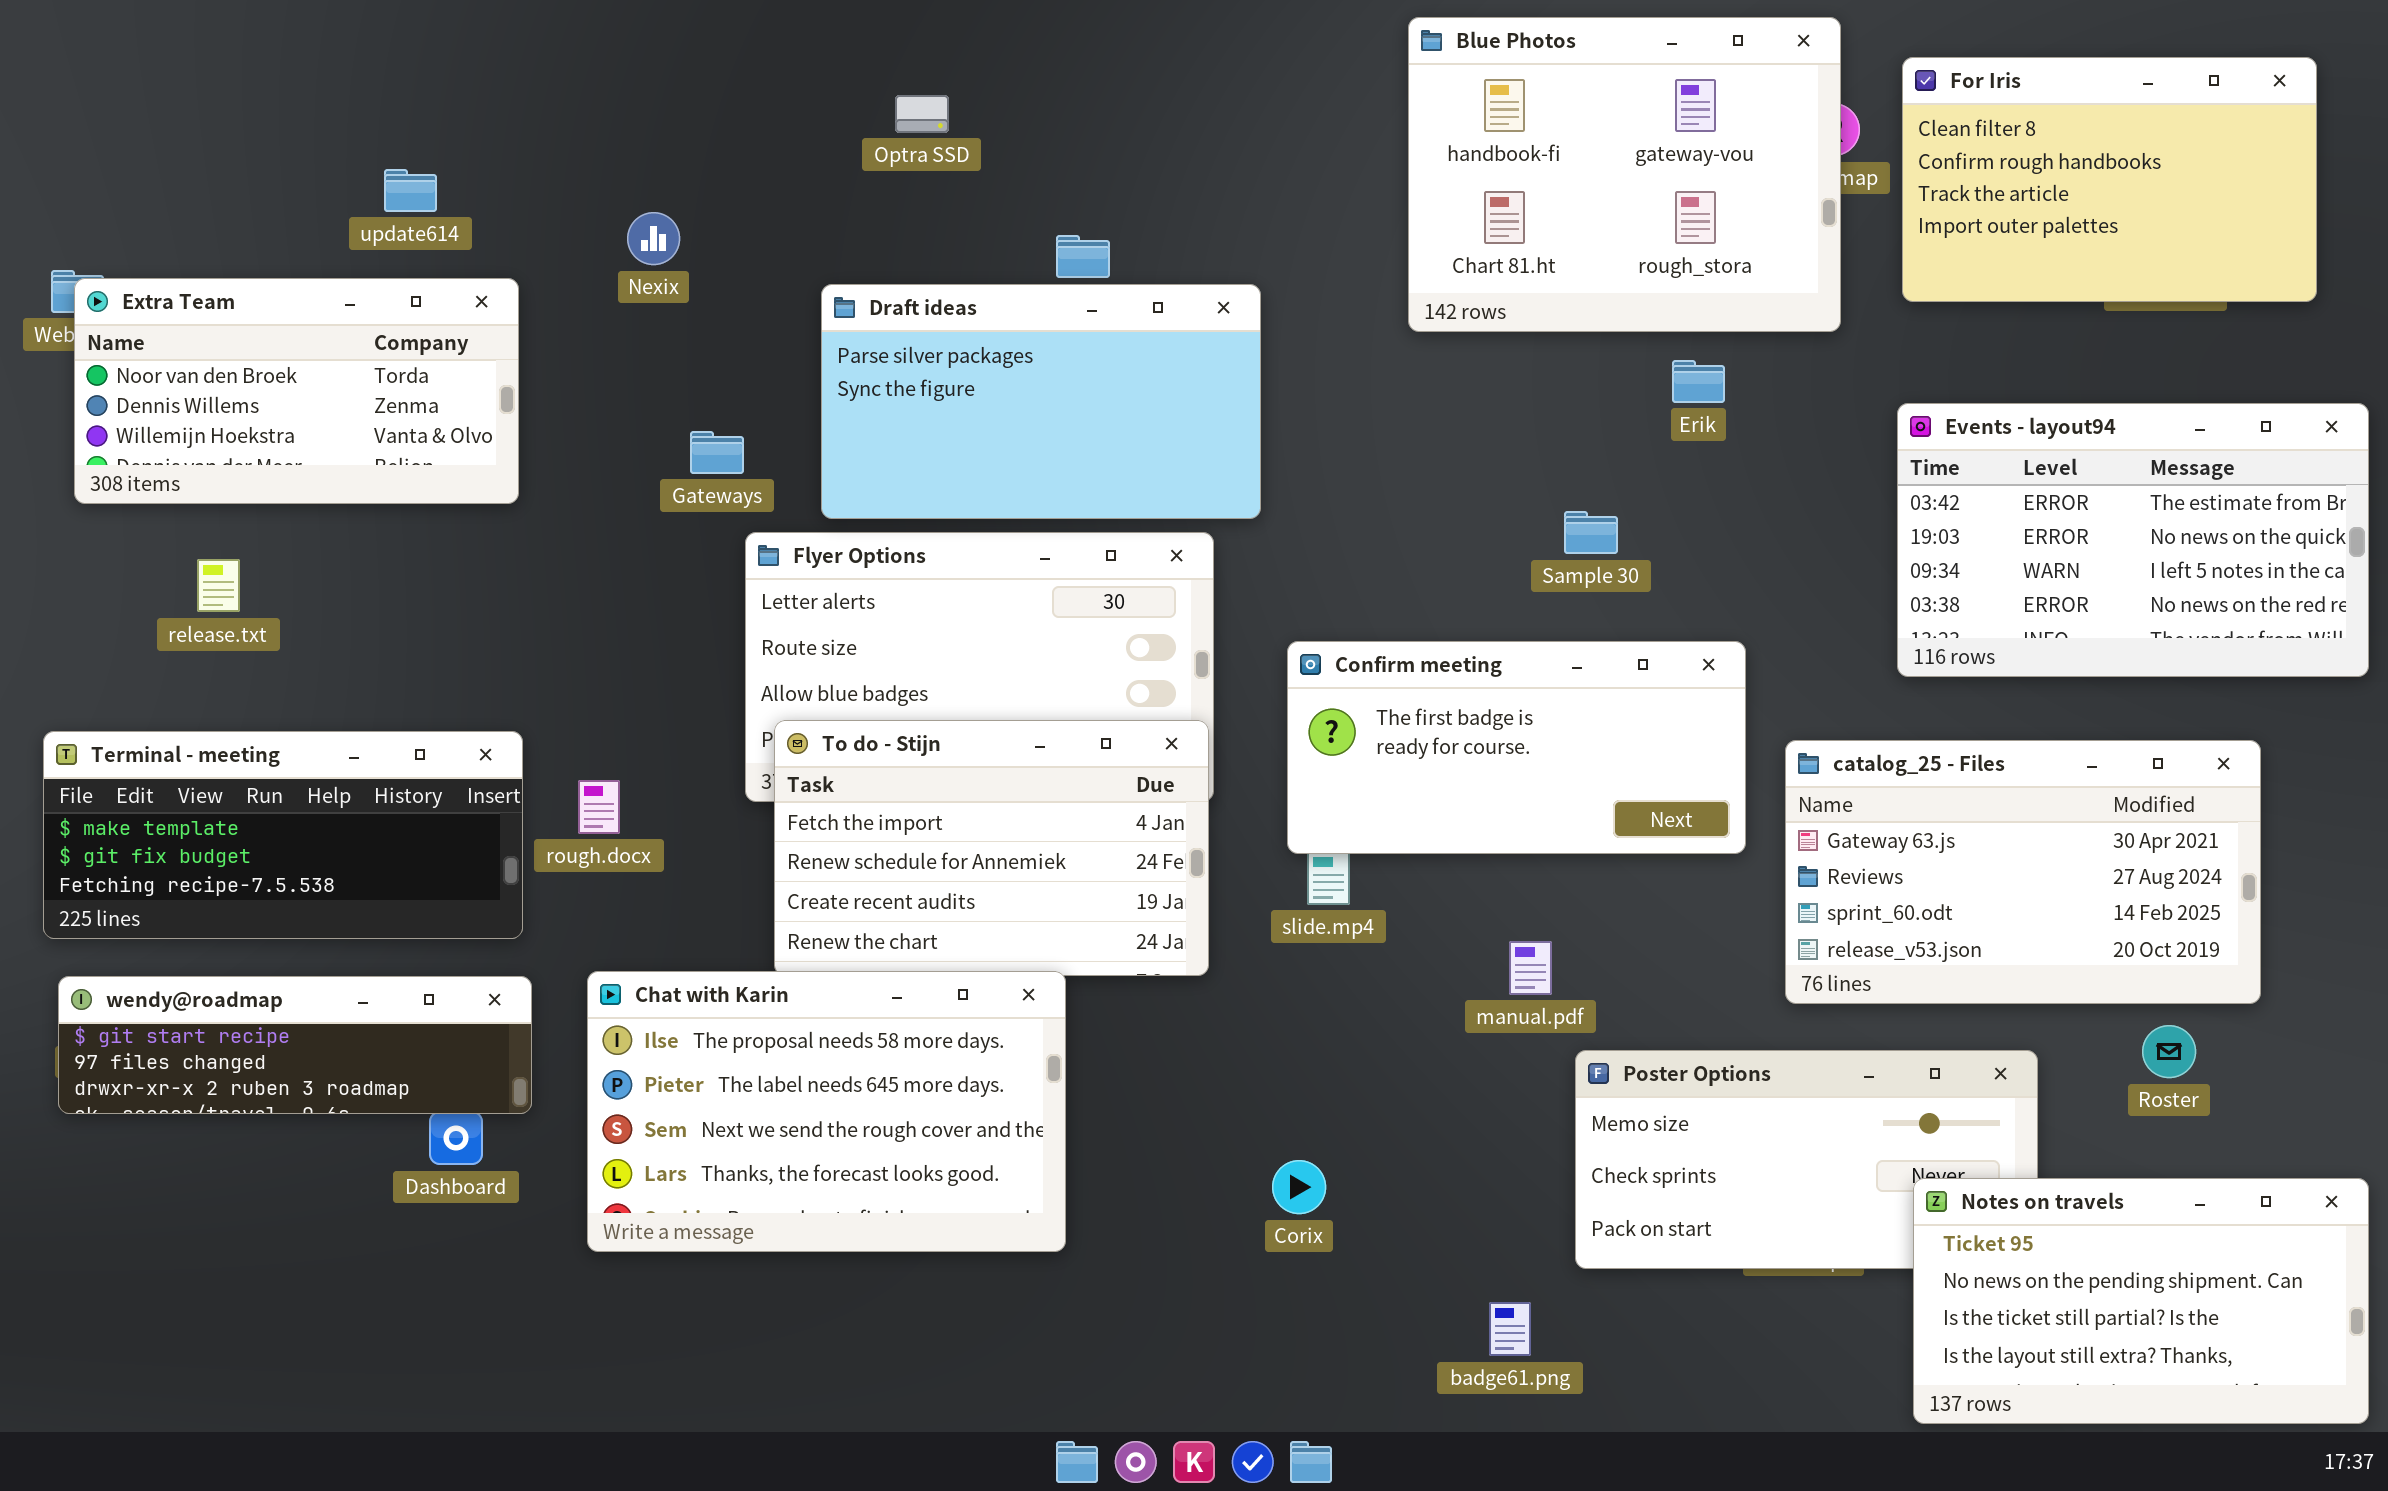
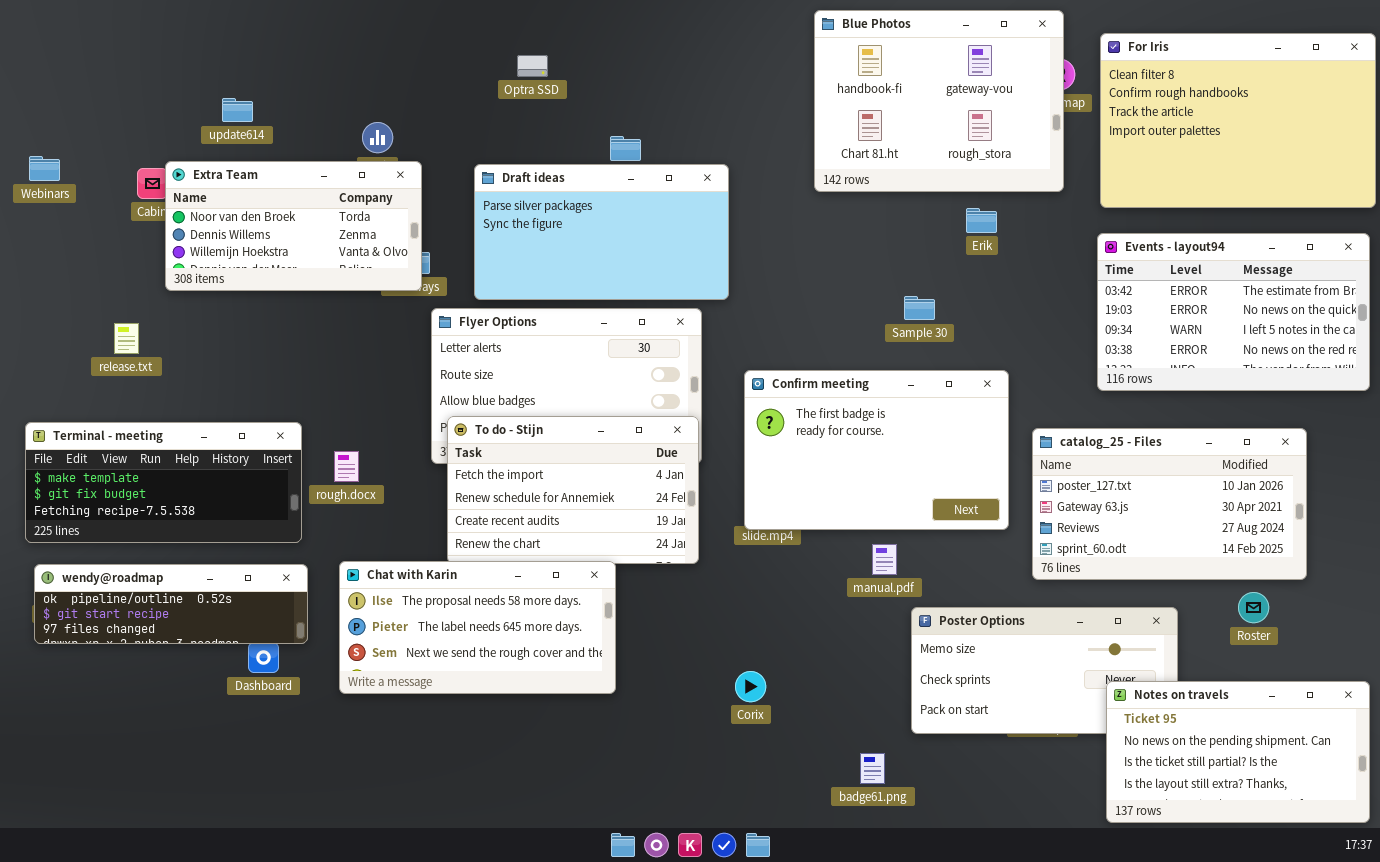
For Iris: [1902,57,2317,302] -> [1100,33,1376,208], resized
Extra Team: [74,278,519,504] -> [165,161,422,291], moved
Confirm meeting: [1287,641,1746,854] -> [744,370,1009,530], resized
catalog_25 - Files: [1785,740,2261,1004] -> [1032,428,1307,580], scrolled up 1 row
Chat with Karin: [587,971,1066,1252] -> [339,561,616,694], resized
wendy@roadmap: [58,976,532,1114] -> [34,564,308,644], scrolled up 1 row

